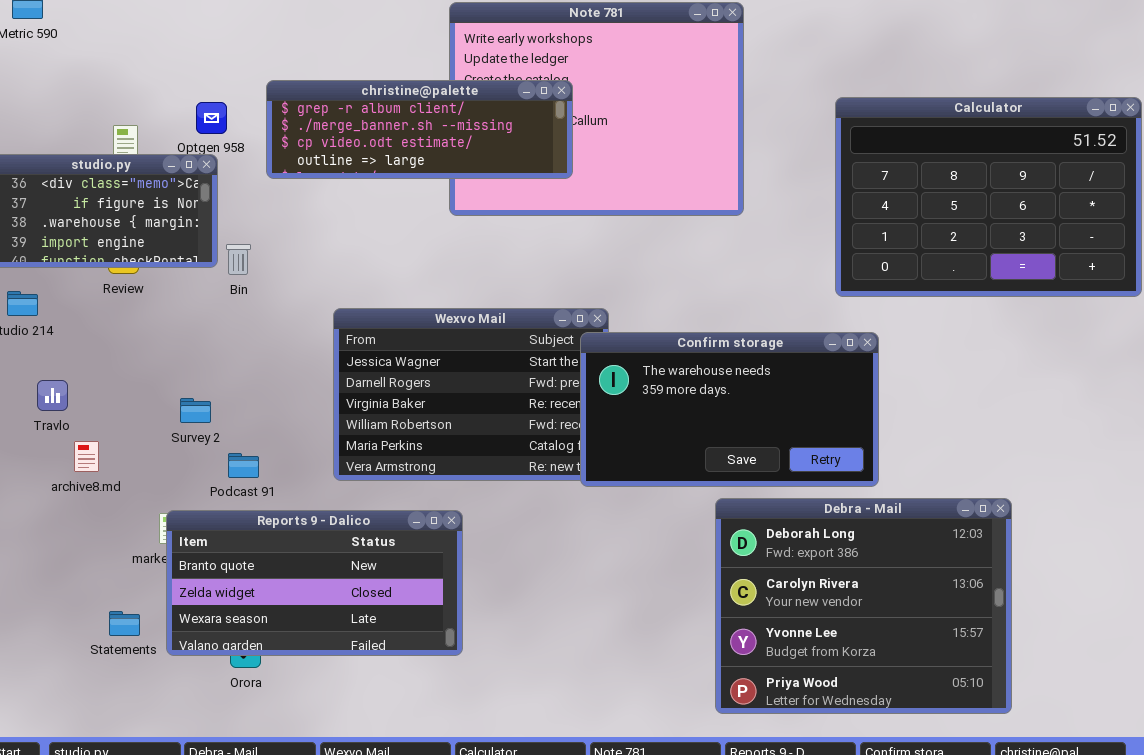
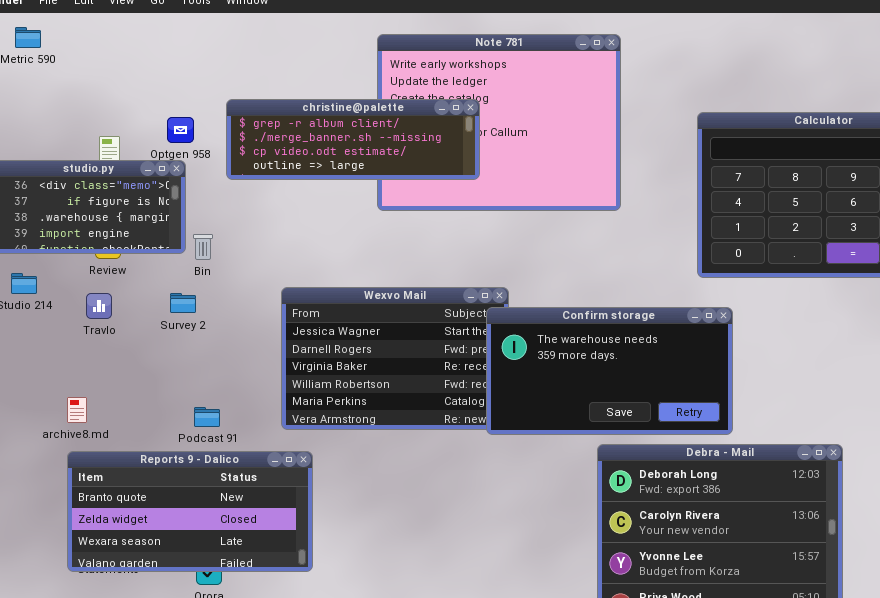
Travlo: [37,380,68,411] -> [86,293,112,319], moved
Survey 2: [180,398,211,423] -> [170,293,196,313], moved
Reports 9 - Dalico: [166,510,463,656] -> [67,451,313,572], moved

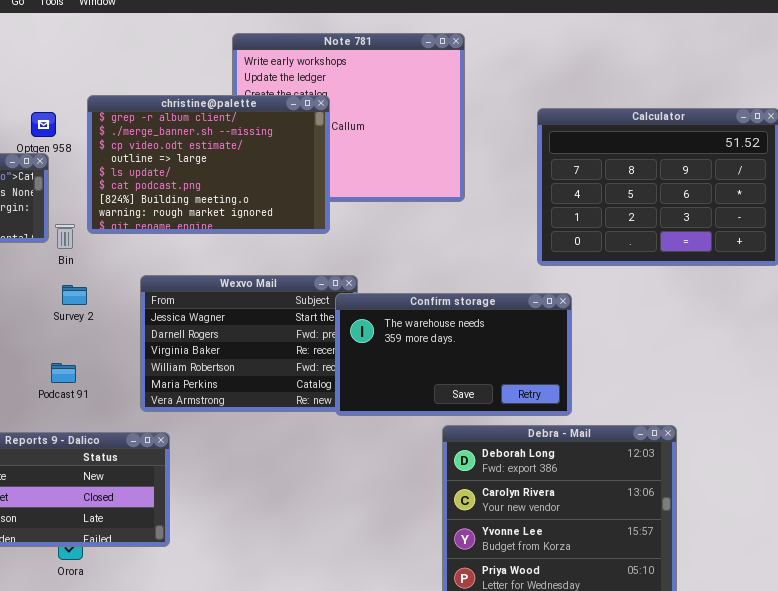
christine@palette: [226,99,480,180] -> [87,95,330,234], resized
Survey 2: [170,293,196,313] -> [62,285,87,305], moved
Podcast 91: [194,407,220,427] -> [51,363,76,383], moved

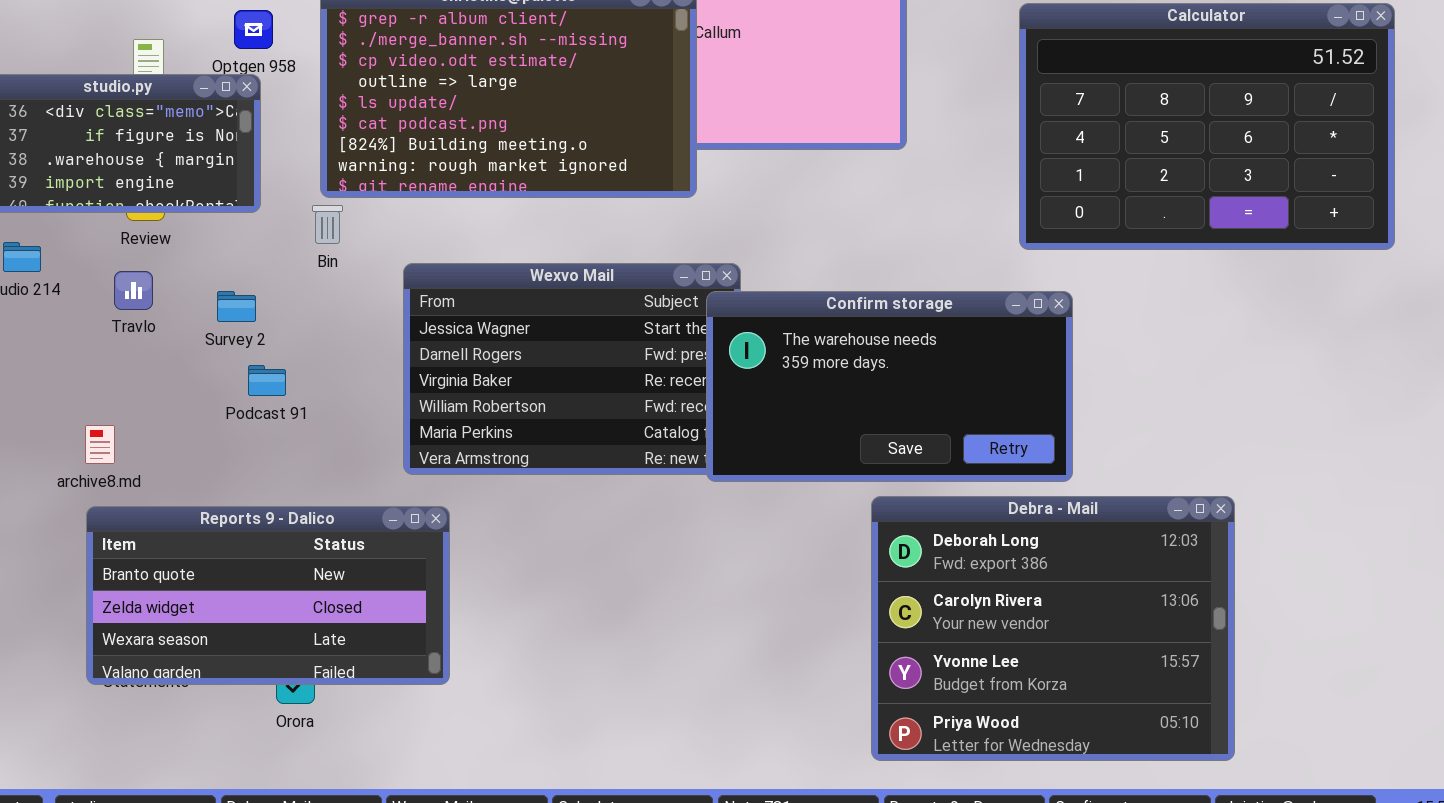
Bin: [55,224,75,249] -> [312,205,343,244], moved
Survey 2: [62,285,87,305] -> [217,291,256,322], moved
Podcast 91: [51,363,76,383] -> [248,365,286,396], moved

